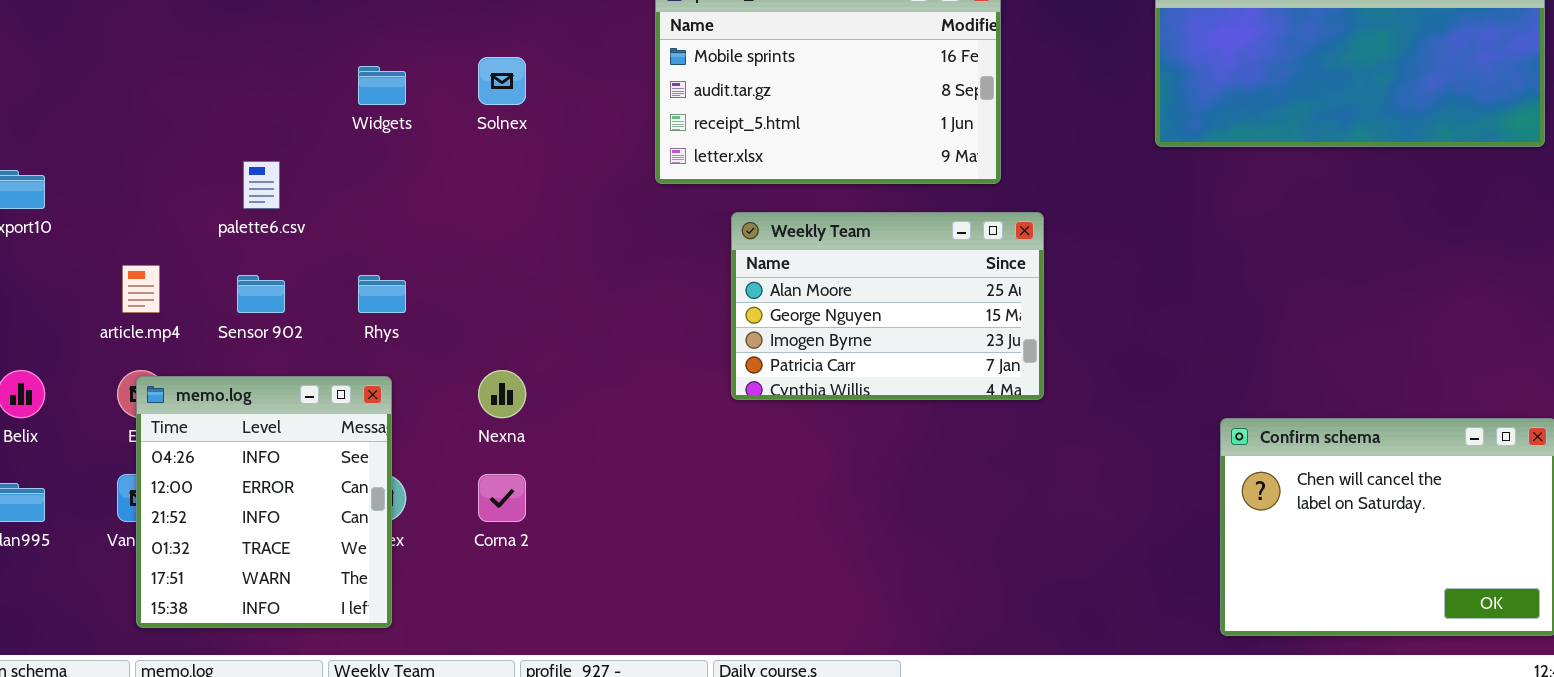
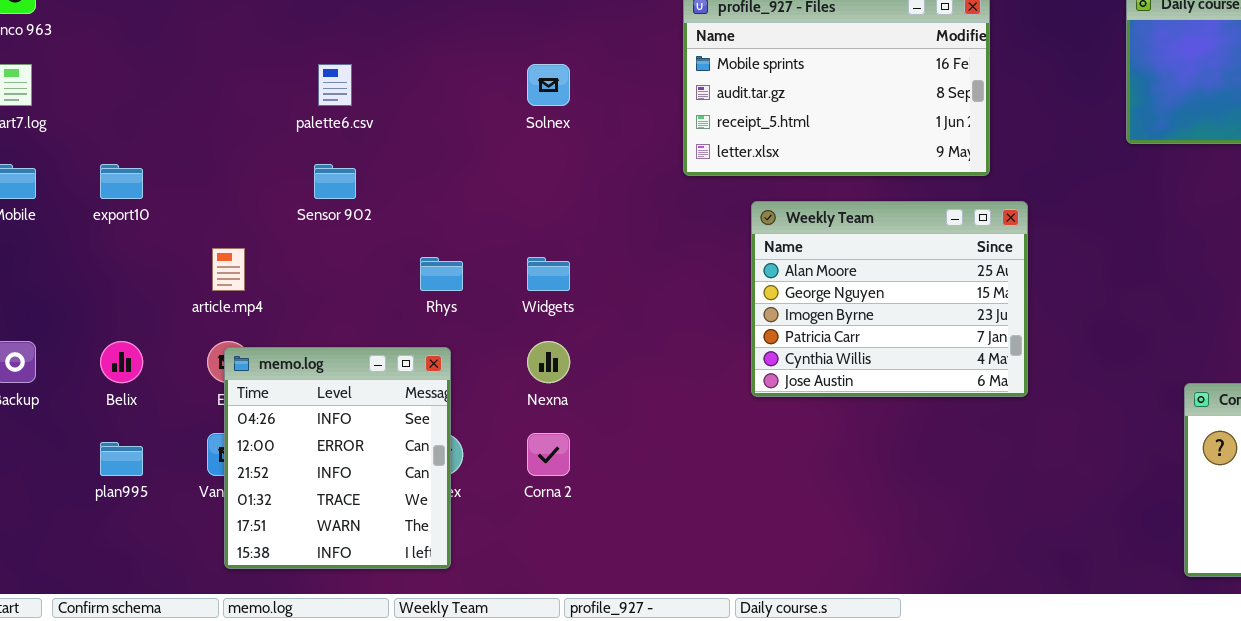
Widgets: [358,66,406,105] -> [527,257,570,291], moved
palette6.csv: [243,161,280,209] -> [318,64,352,106], moved
Weekly Team: [731,212,1044,400] -> [751,201,1028,397], resized
Sensor 902: [237,275,285,313] -> [314,164,356,199], moved

